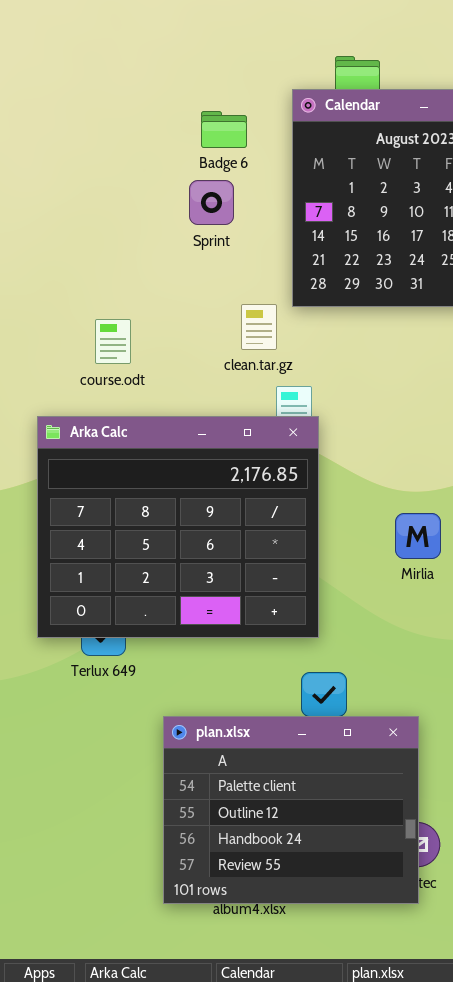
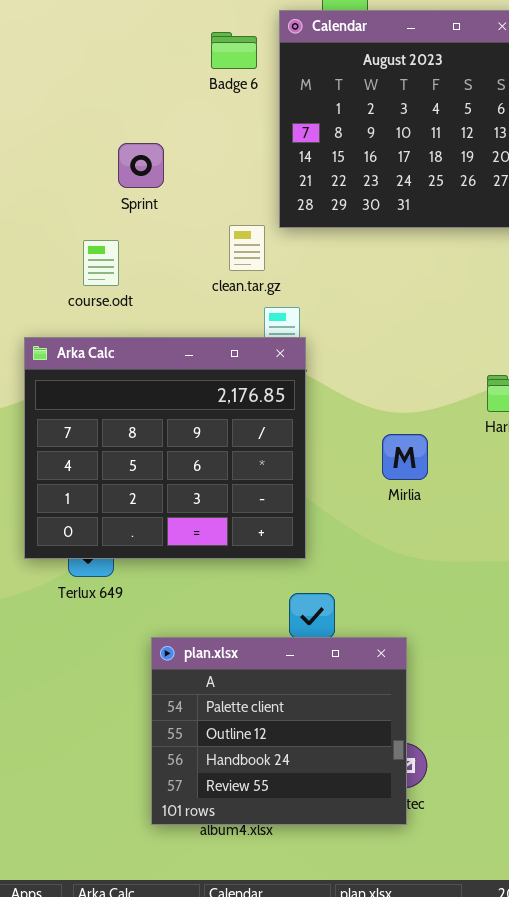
Badge 6: [201,111,247,148] -> [211,32,257,69], moved
Sprint: [189,180,234,225] -> [118,143,164,188], moved

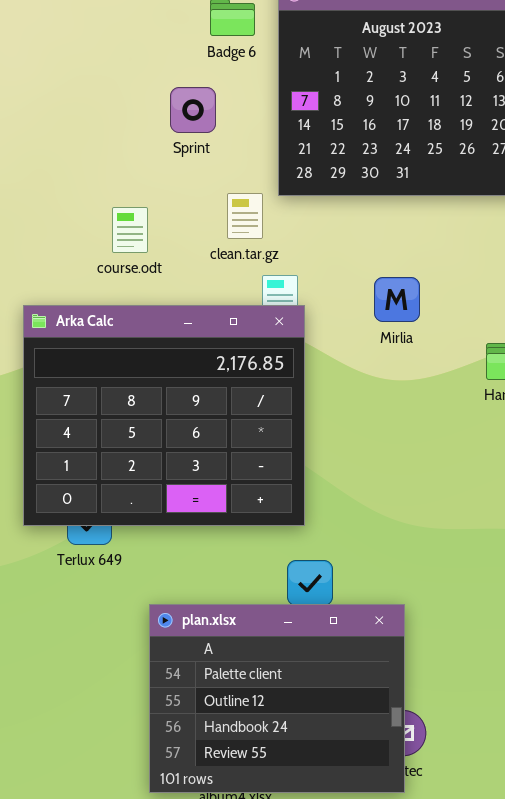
Sprint: [118,143,164,188] -> [170,87,216,133], moved
course.odt: [83,240,119,286] -> [112,207,148,253], moved
Mirlia: [382,434,428,480] -> [374,277,420,322], moved

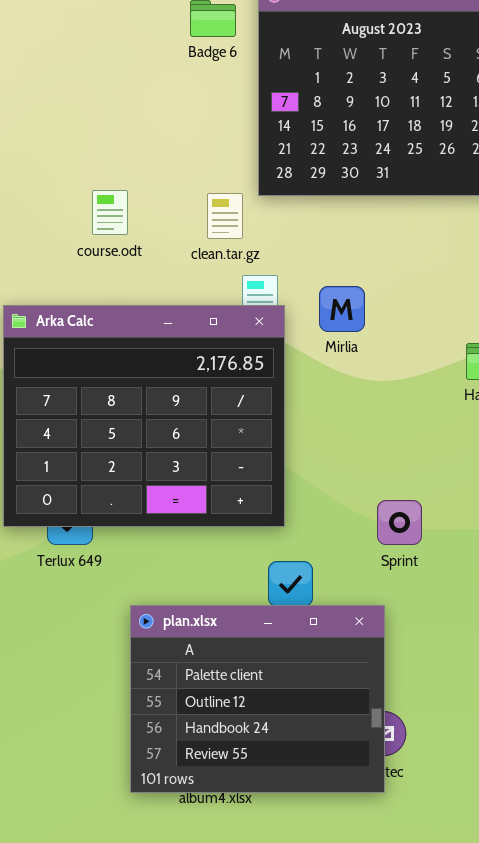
Sprint: [170,87,216,133] -> [377,500,422,545], moved
course.odt: [112,207,148,253] -> [92,190,128,235], moved
Mirlia: [374,277,420,322] -> [319,286,365,332], moved

